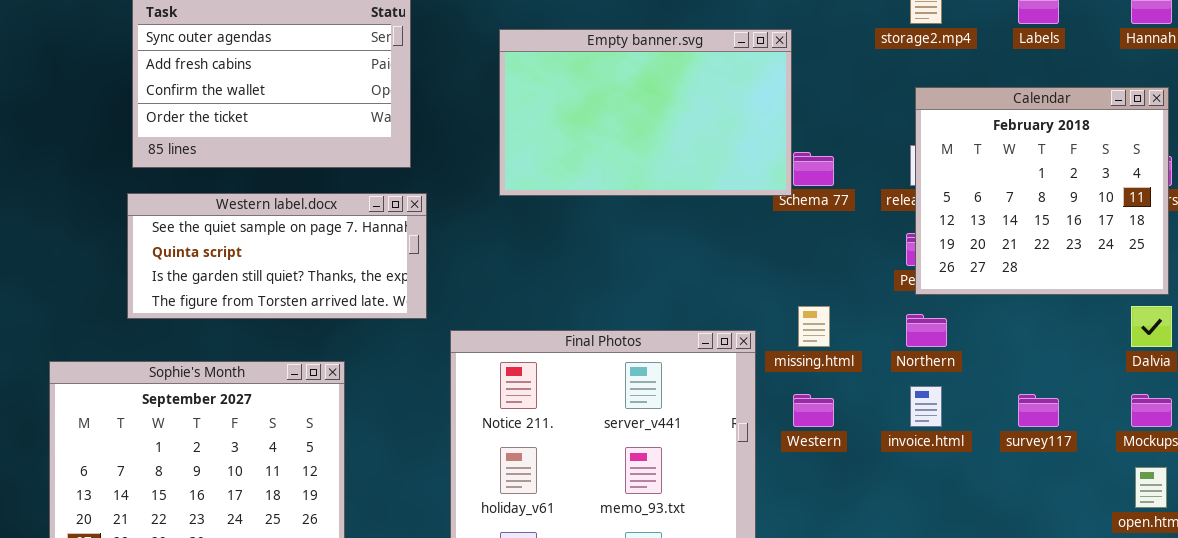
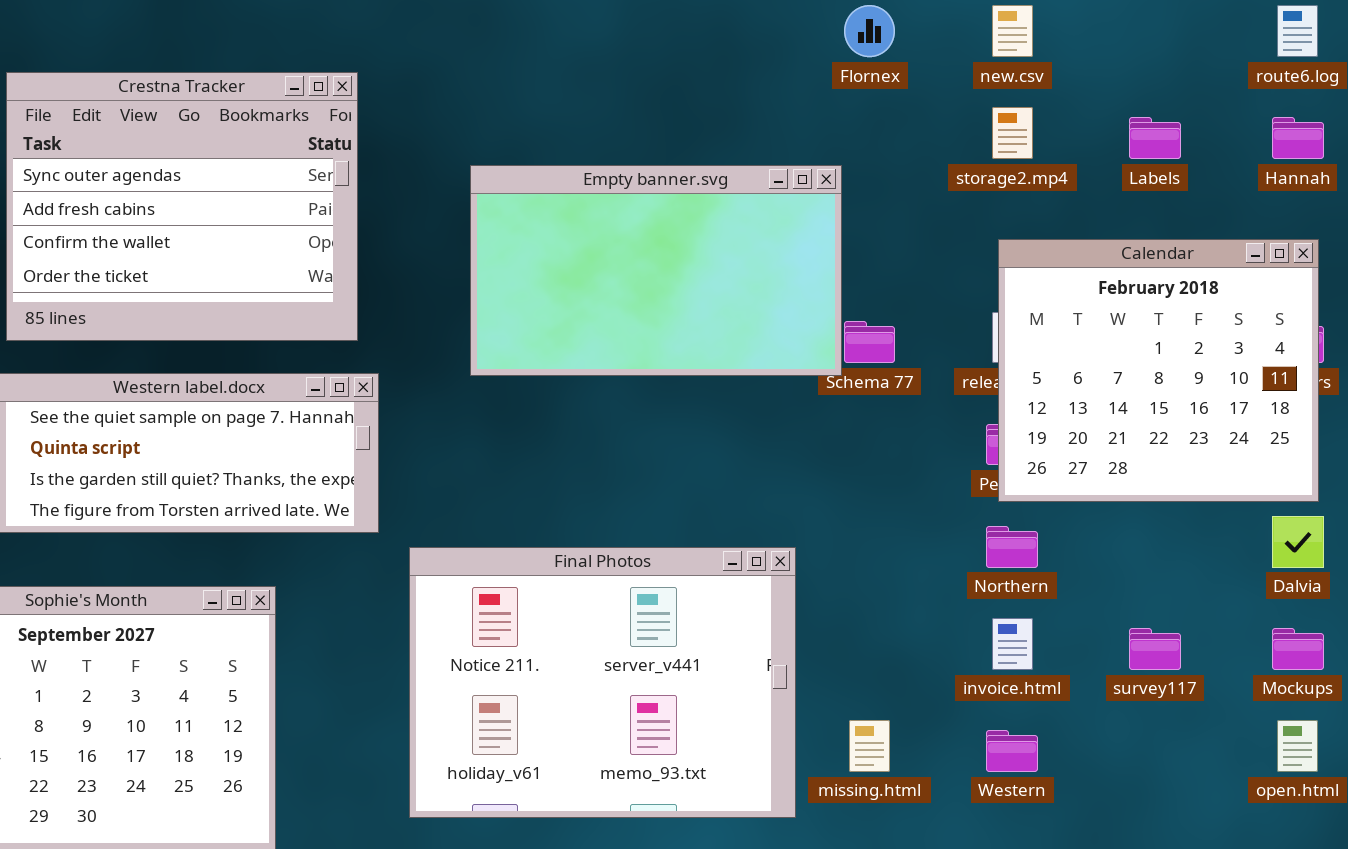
missing.html: [798,306,830,347] -> [849,720,890,772], moved
Western: [793,394,834,427] -> [986,730,1038,772], moved

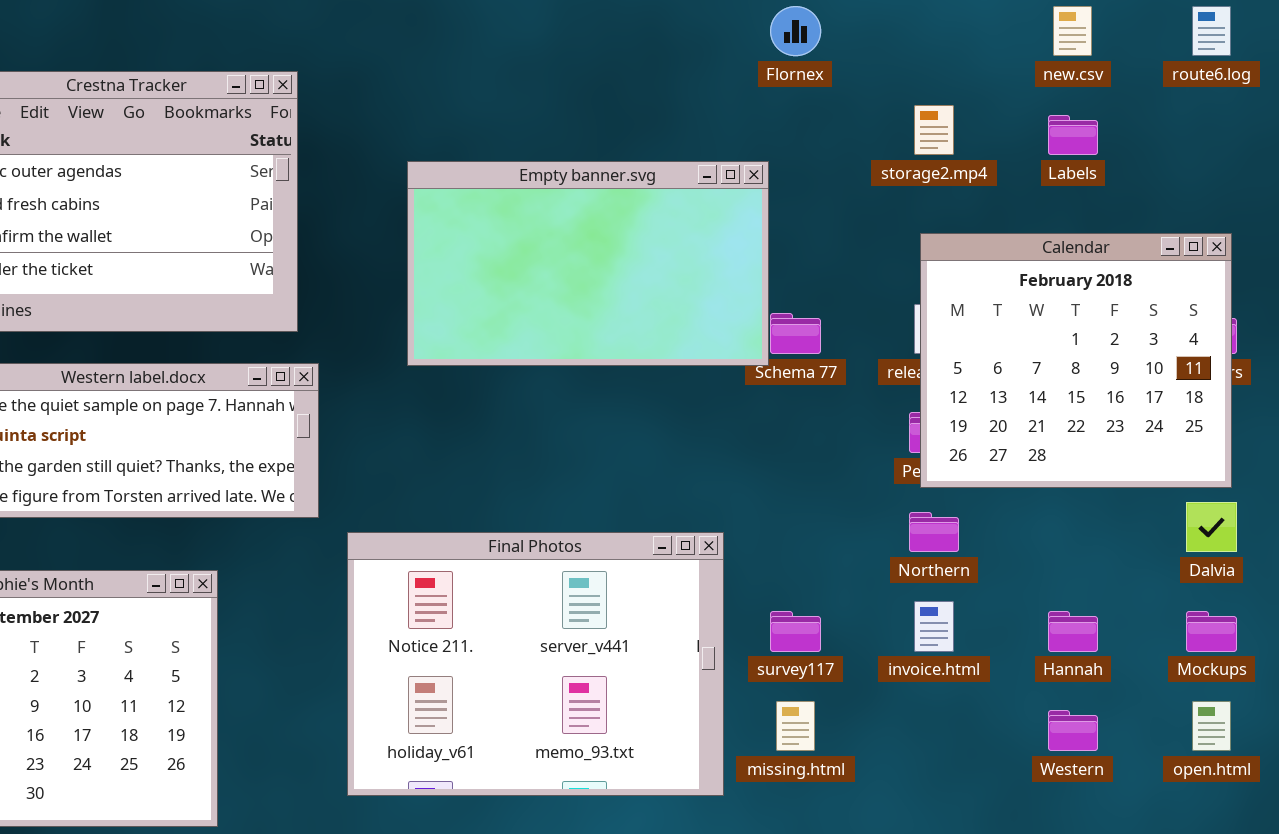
new.csv: [992,5,1033,57] -> [1053,6,1092,56], moved
Hannah: [1272,117,1324,159] -> [1048,611,1098,652], moved
survey117: [1129,628,1181,670] -> [770,611,821,652], moved
Western: [986,730,1038,772] -> [1048,710,1098,751], moved

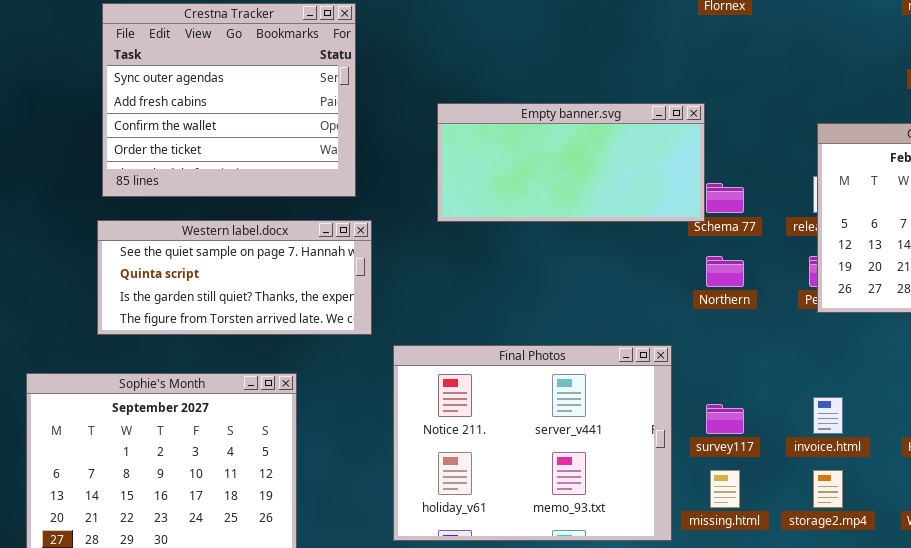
storage2.mp4: [914,105,954,155] -> [813,470,843,508], moved
Empty banner.svg: [407,161,769,366] -> [437,103,705,222], resized
Northern: [909,512,959,552] -> [706,256,744,287], moved

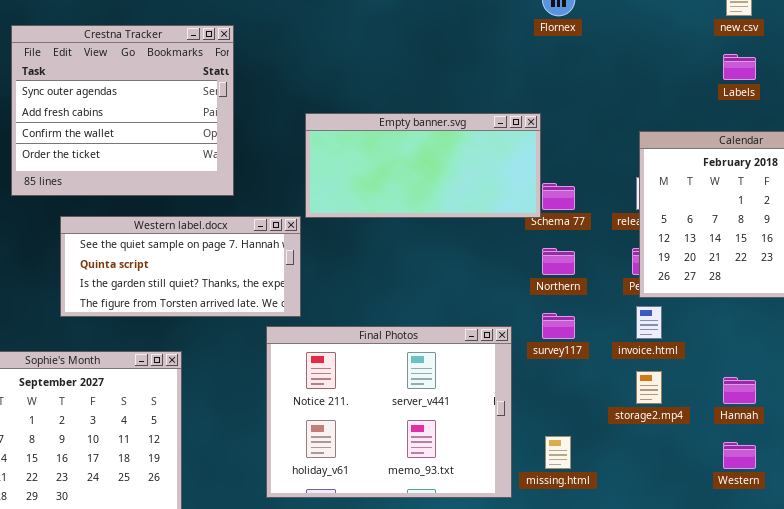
Western label.docx: [97,220,372,335] -> [60,216,301,317], moved
invoice.html: [813,397,843,434] -> [636,306,662,339], moved
survey117: [706,404,744,434] -> [542,313,575,339], moved
storage2.mp4: [813,470,843,508] -> [636,371,662,404], moved

